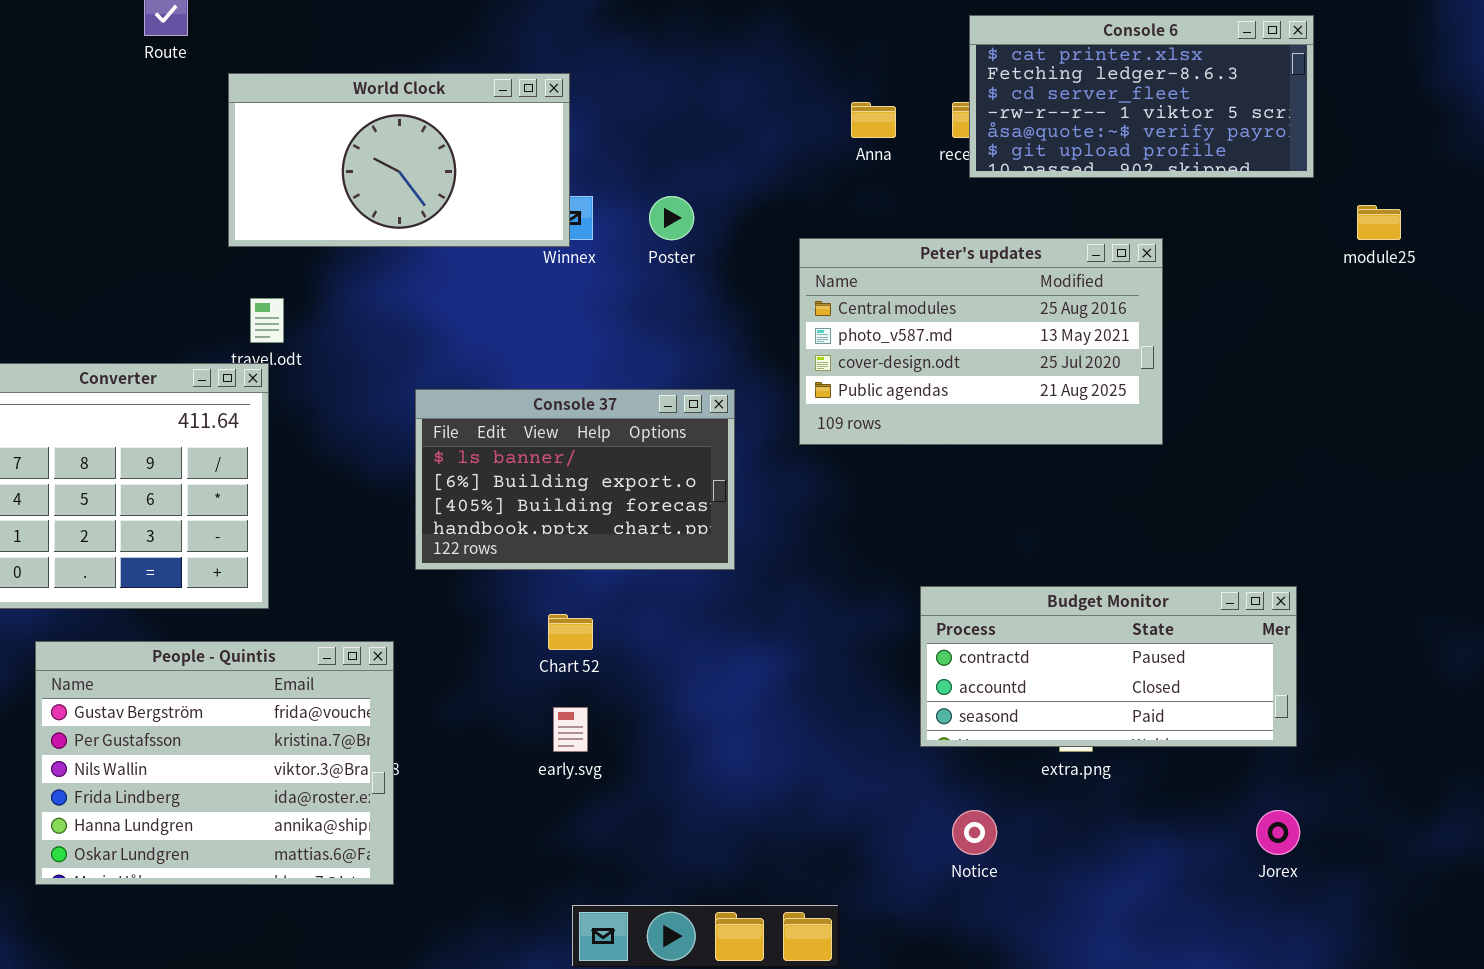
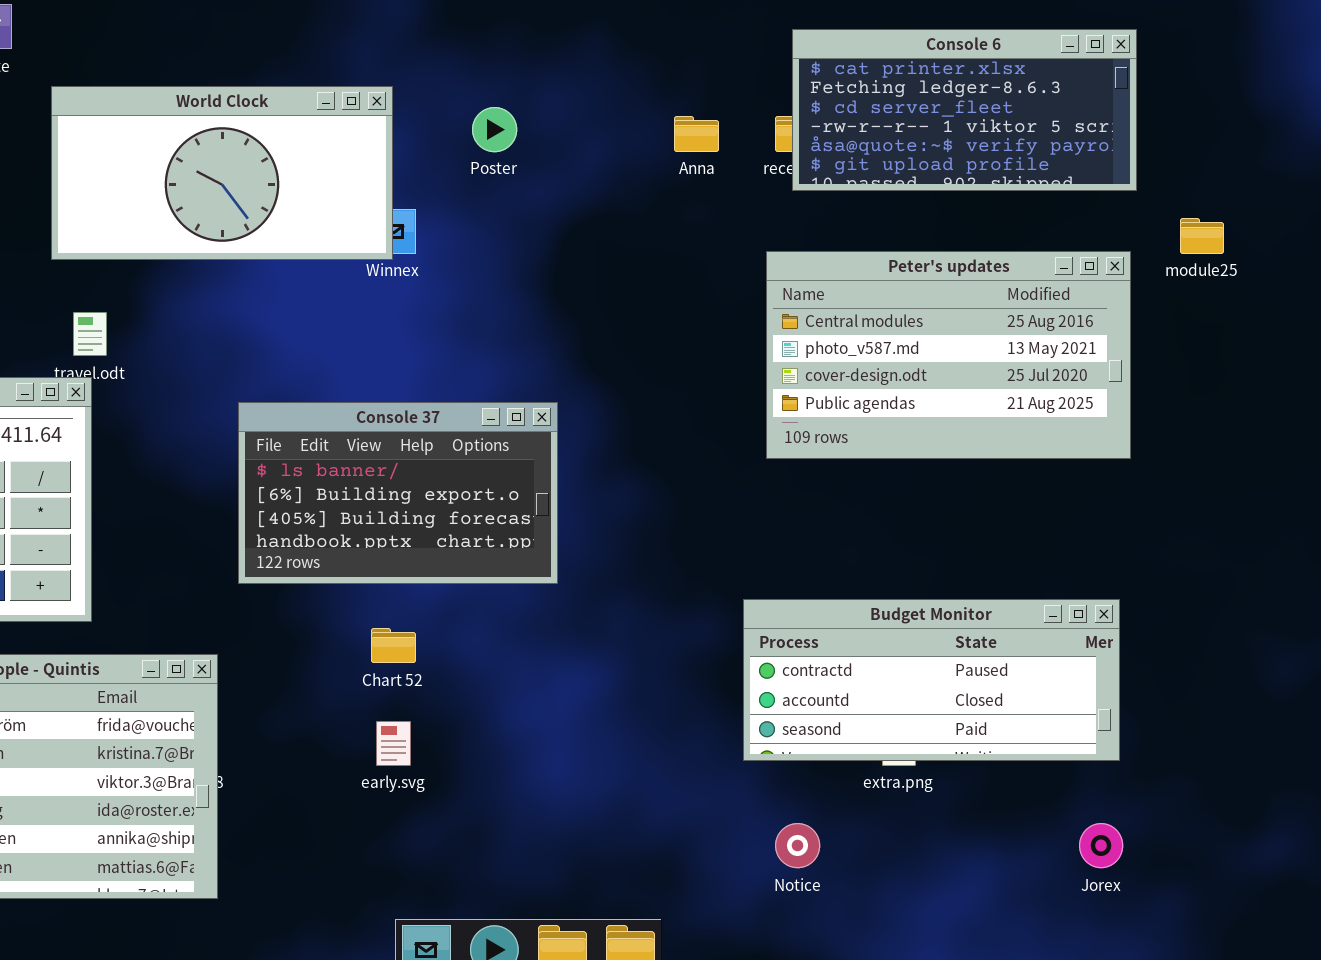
Poster: [649,196,694,240] -> [472,107,517,152], moved
Peter's updates: [799,238,1163,445] -> [766,251,1131,459], moved

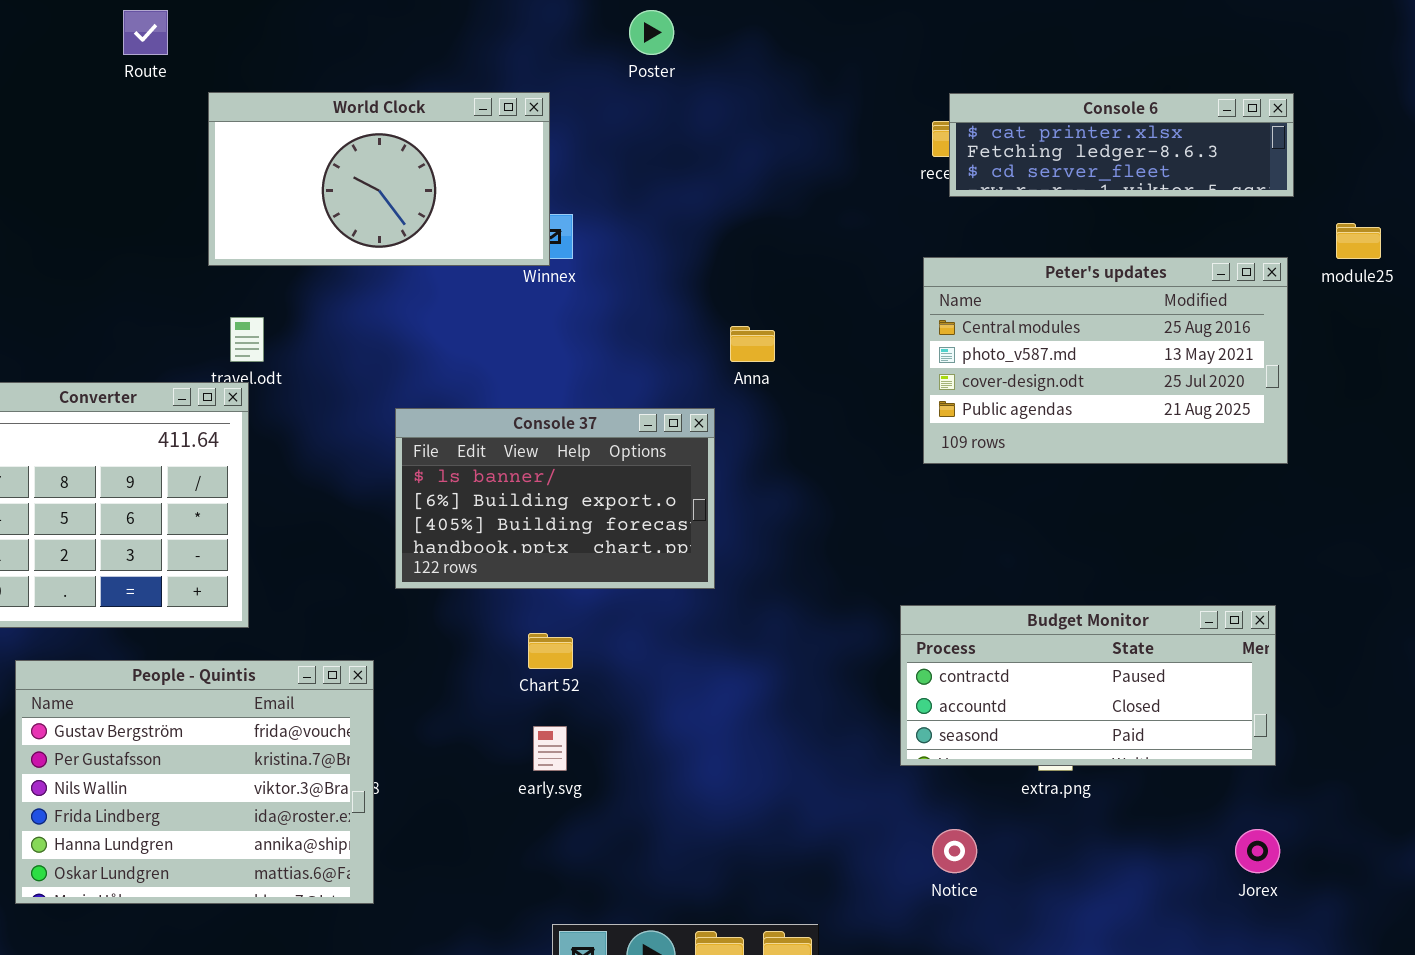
Console 6: [792,29,1137,191] -> [949,93,1294,197], resized
Poster: [472,107,517,152] -> [629,10,674,55], moved
Anna: [674,116,719,152] -> [730,326,775,362], moved

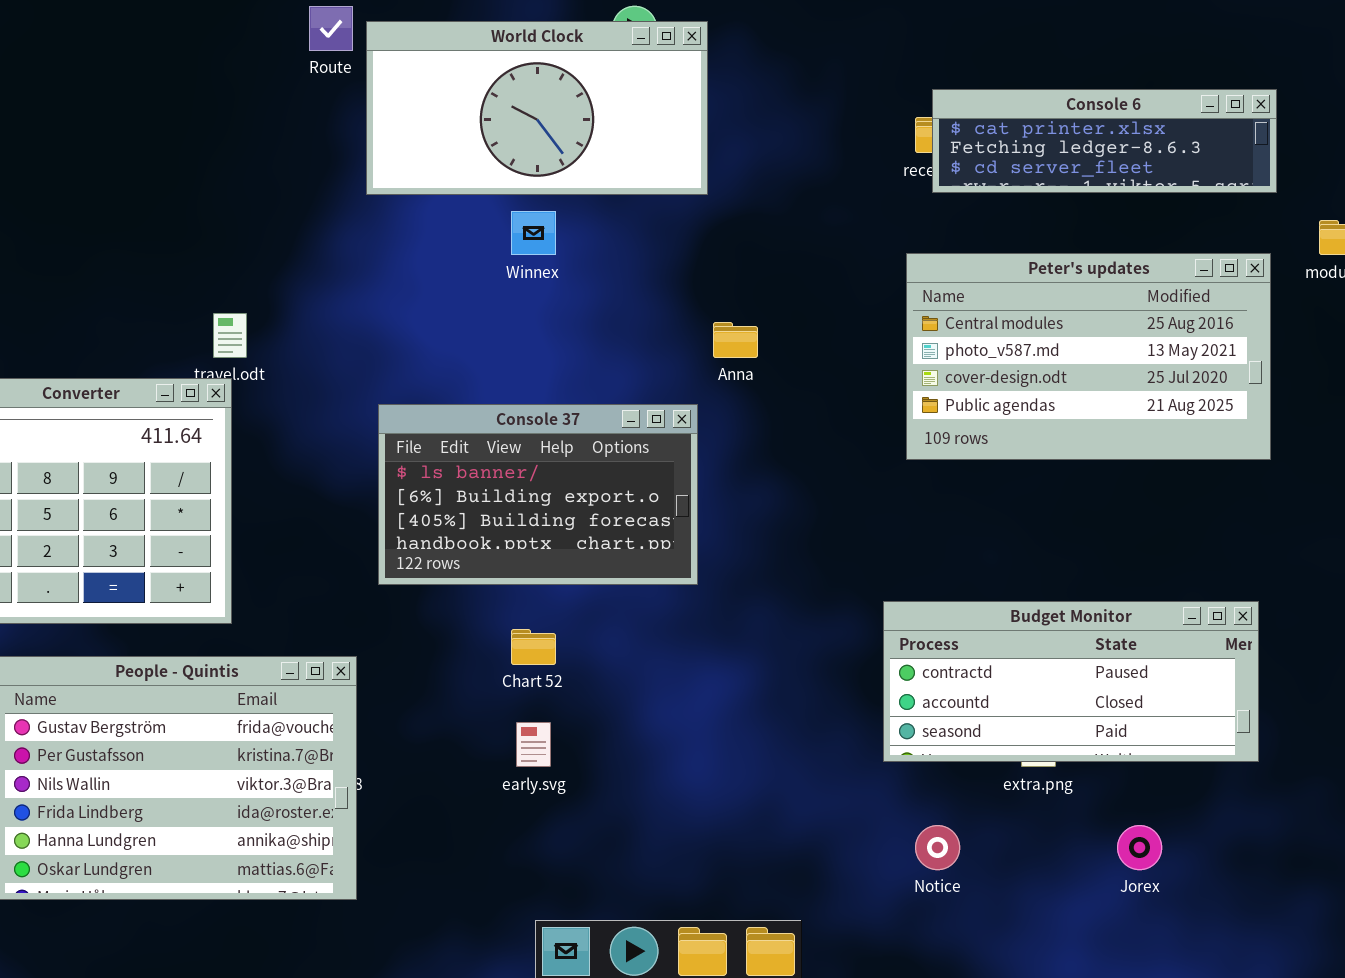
Route: [123,10,168,55] -> [309,6,353,51], moved
World Clock: [208,92,550,266] -> [366,21,708,195], moved
Jorex: [1235,829,1280,873] -> [1117,825,1162,870], moved

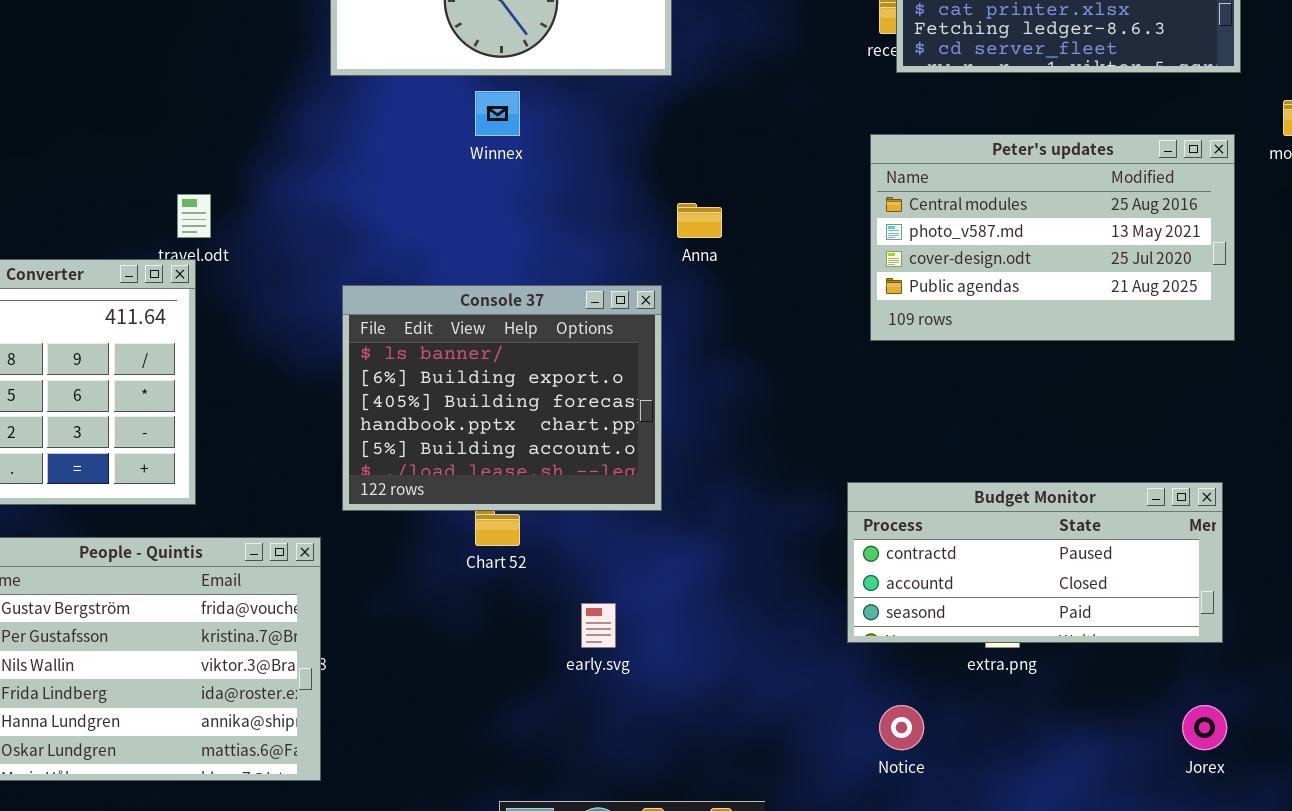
Console 37: [378,404,698,585] -> [342,285,662,511], resized
early.svg: [516,722,551,767] -> [581,603,616,648], moved
Jorex: [1117,825,1162,870] -> [1182,705,1227,750], moved

